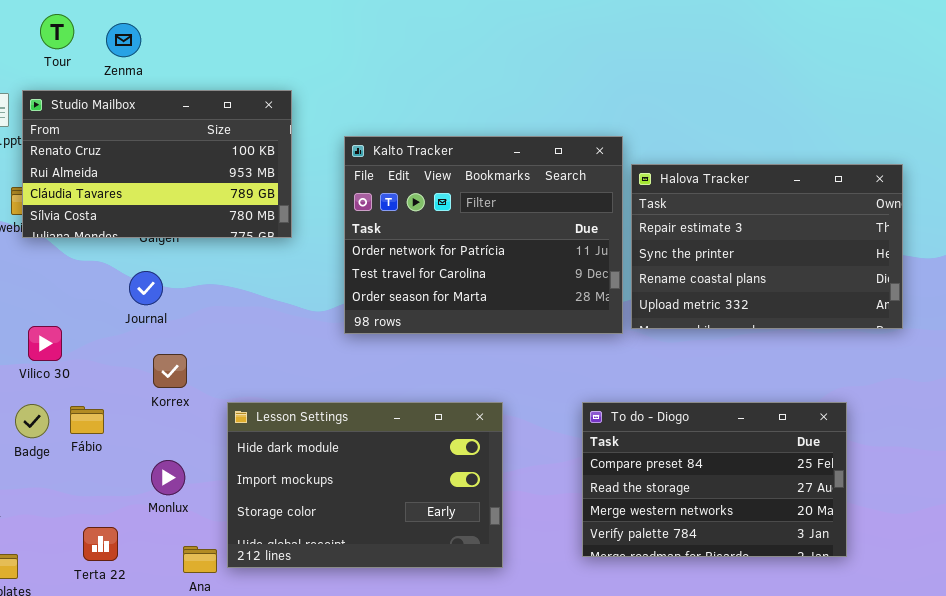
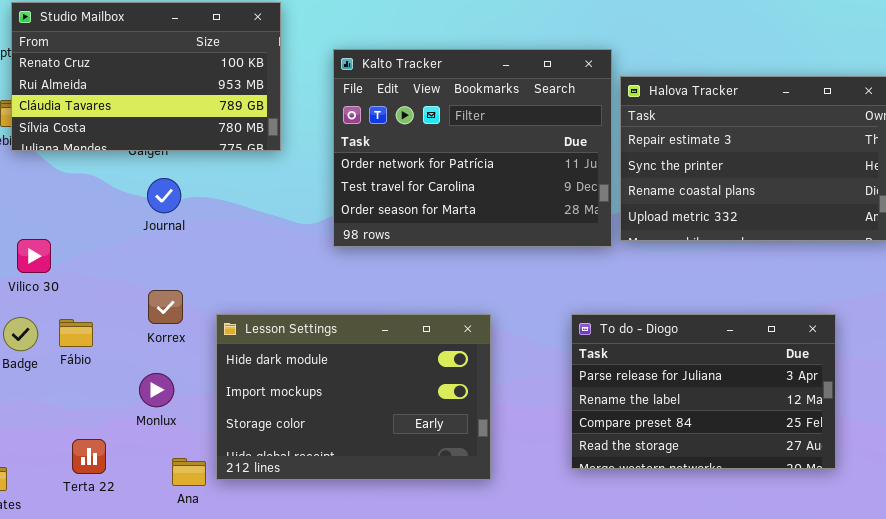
Journal: [129,271,163,305] -> [147,178,181,213], moved
Korrex: [153,354,187,388] -> [148,290,183,324], moved
To do - Diogo: [582,402,847,557] -> [571,314,836,469], scrolled up 2 rows

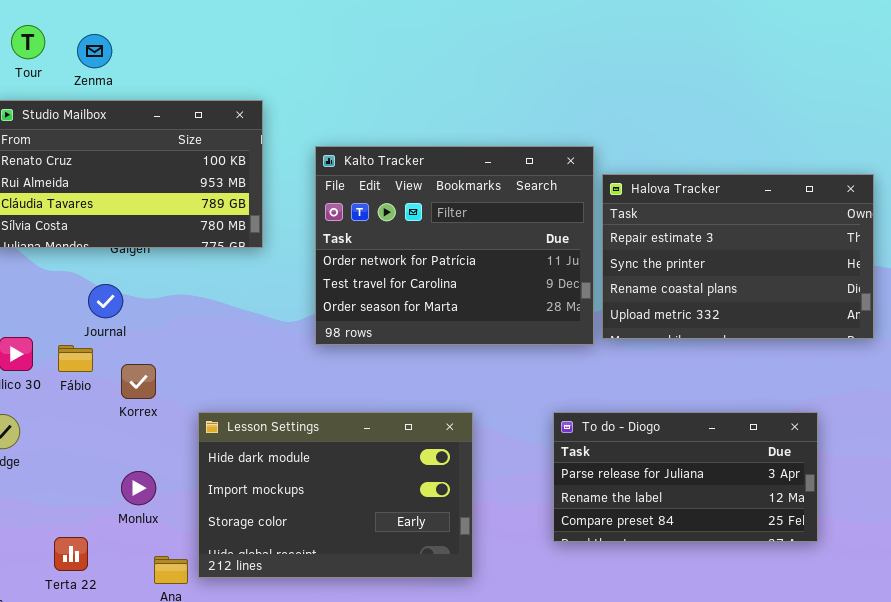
Journal: [147,178,181,213] -> [88,284,123,318], moved
Korrex: [148,290,183,324] -> [121,364,156,399], moved
To do - Diogo: [571,314,836,469] -> [553,412,818,542], resized
Fábio: [59,319,93,347] -> [58,345,93,372], moved

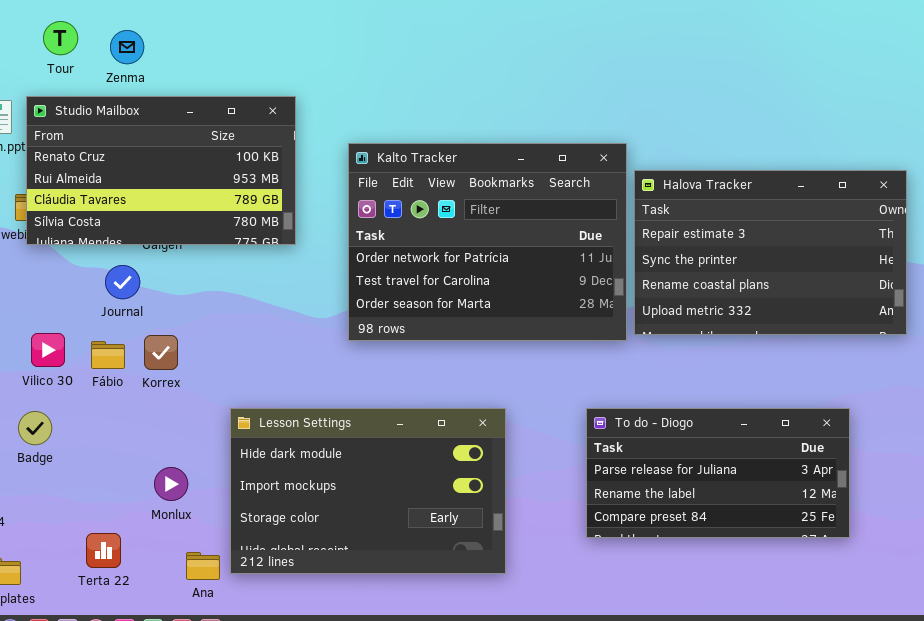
Journal: [88,284,123,318] -> [105,265,140,299], moved
Korrex: [121,364,156,399] -> [144,335,178,370], moved

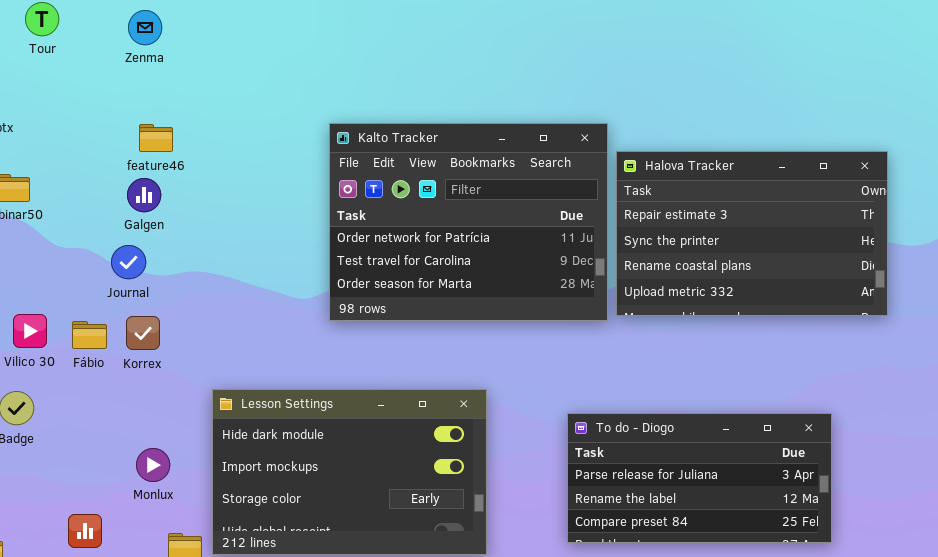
Zenma: [110,30,144,64] -> [128,10,162,45], moved
Studio Mailbox: [26,96,296,245] -> none, closed
Journal: [105,265,140,299] -> [111,245,146,279], moved
To do - Diogo: [586,408,850,538] -> [567,413,832,543], moved

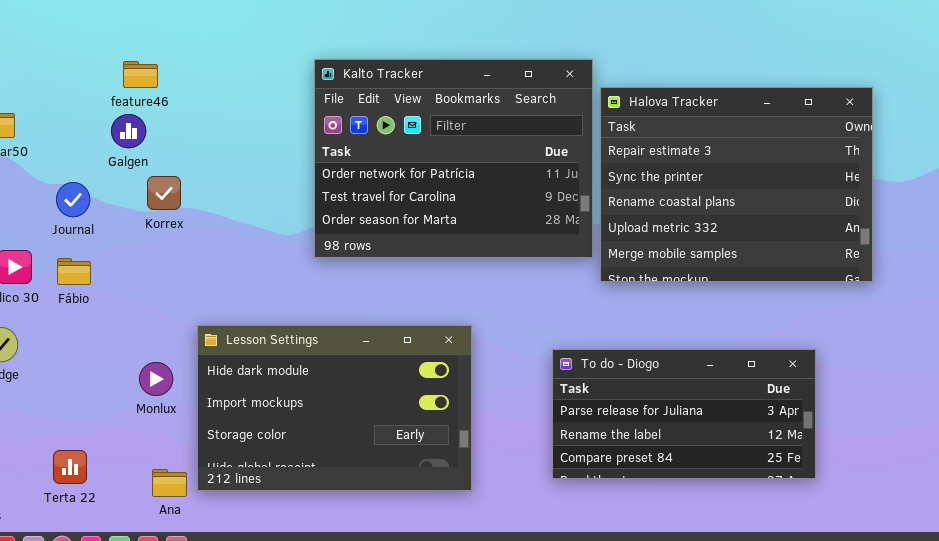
Halova Tracker: [616,151,888,316] -> [600,87,873,282], resized
Journal: [111,245,146,279] -> [56,182,90,217], moved
Korrex: [126,316,160,350] -> [147,176,181,210], moved
Monlux: [136,448,170,482] -> [139,362,173,396], moved

